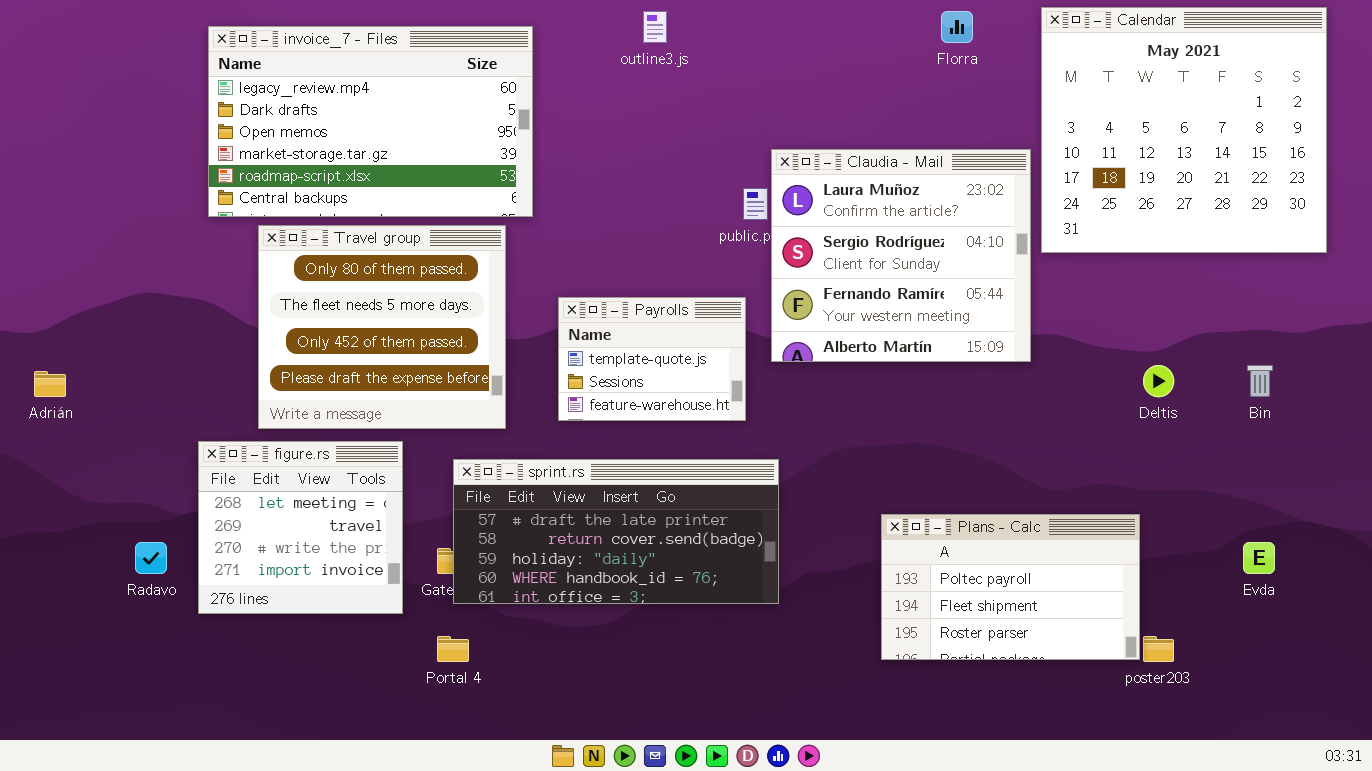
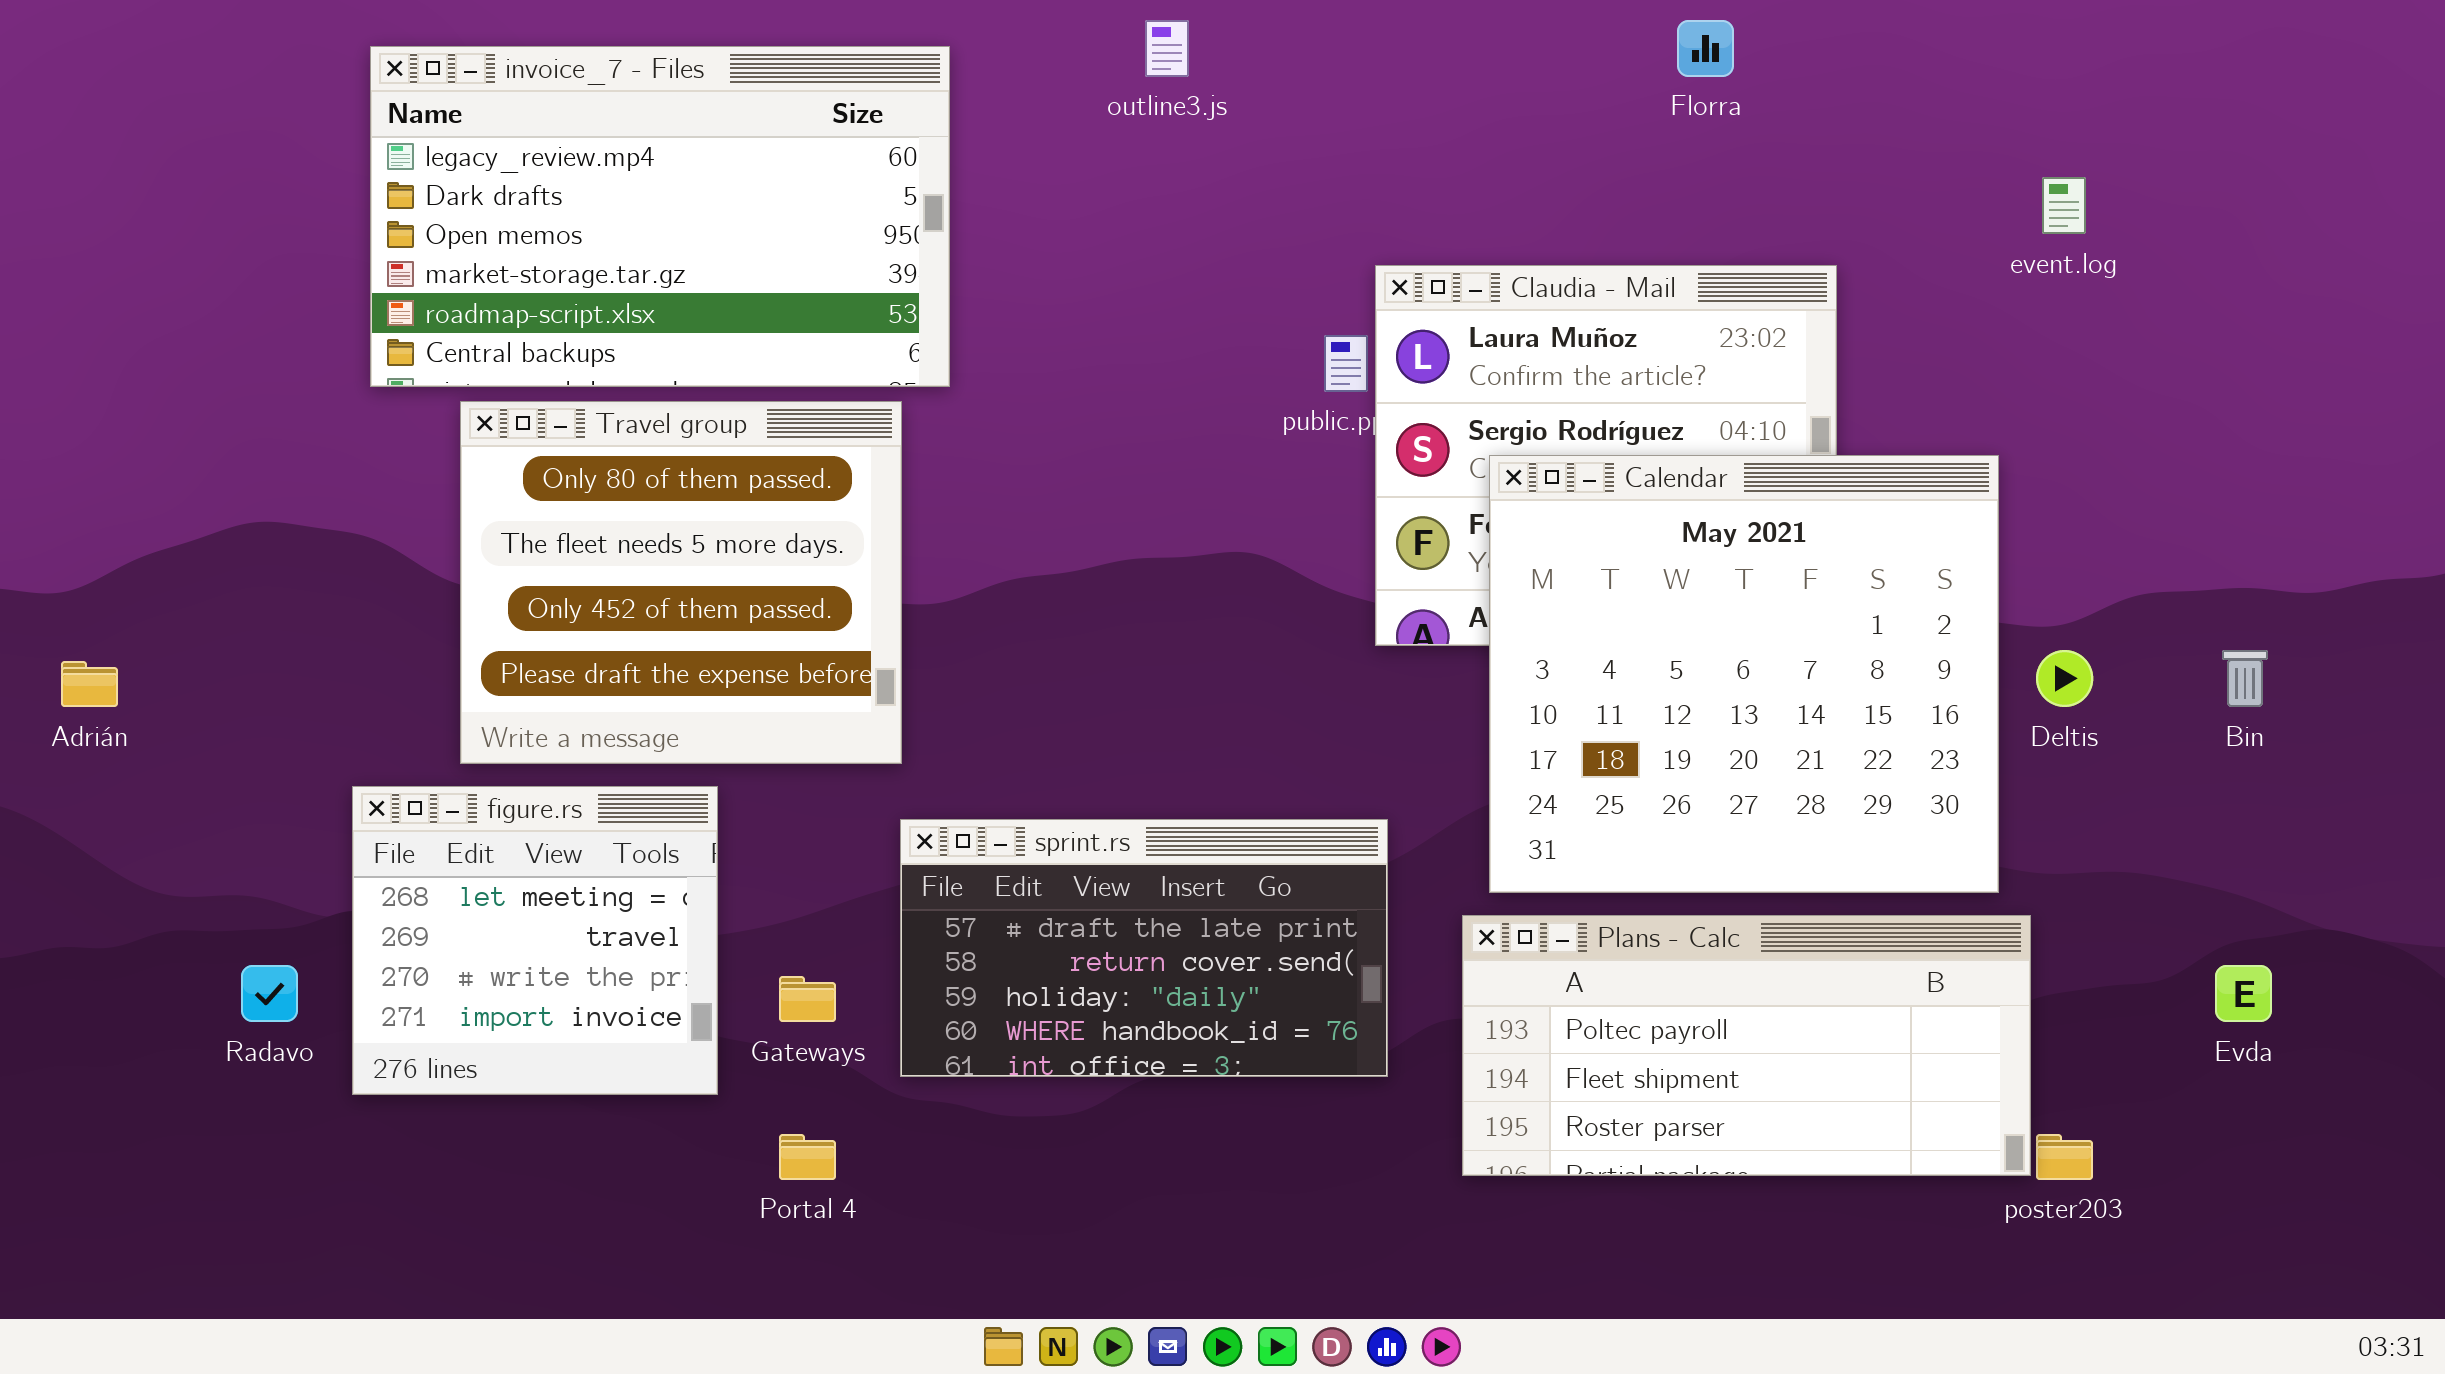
Calendar: [1041,7,1327,253] -> [1489,455,1999,893], moved
Payrolls: [558,297,746,421] -> none, closed
sprint.rs: [453,459,779,604] -> [900,819,1388,1077], resized
Plans - Calc: [881,514,1140,660] -> [1462,915,2031,1176], resized

